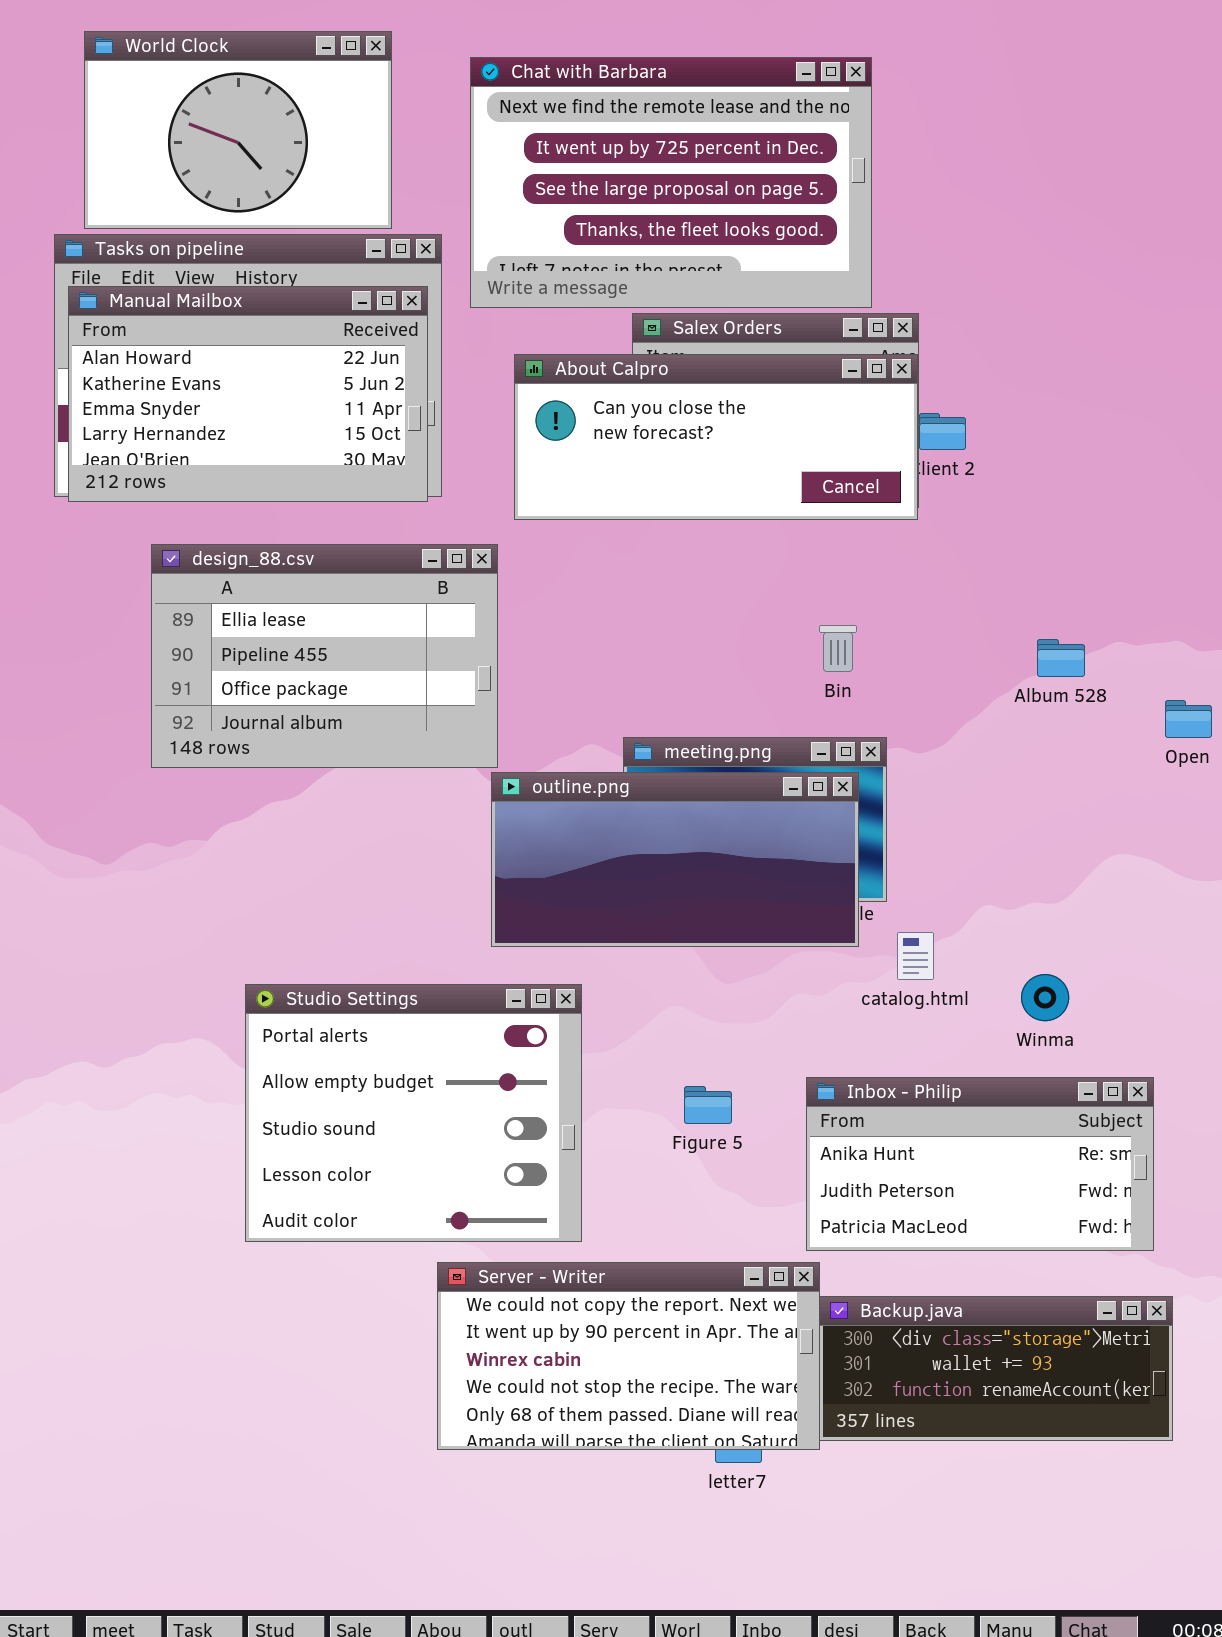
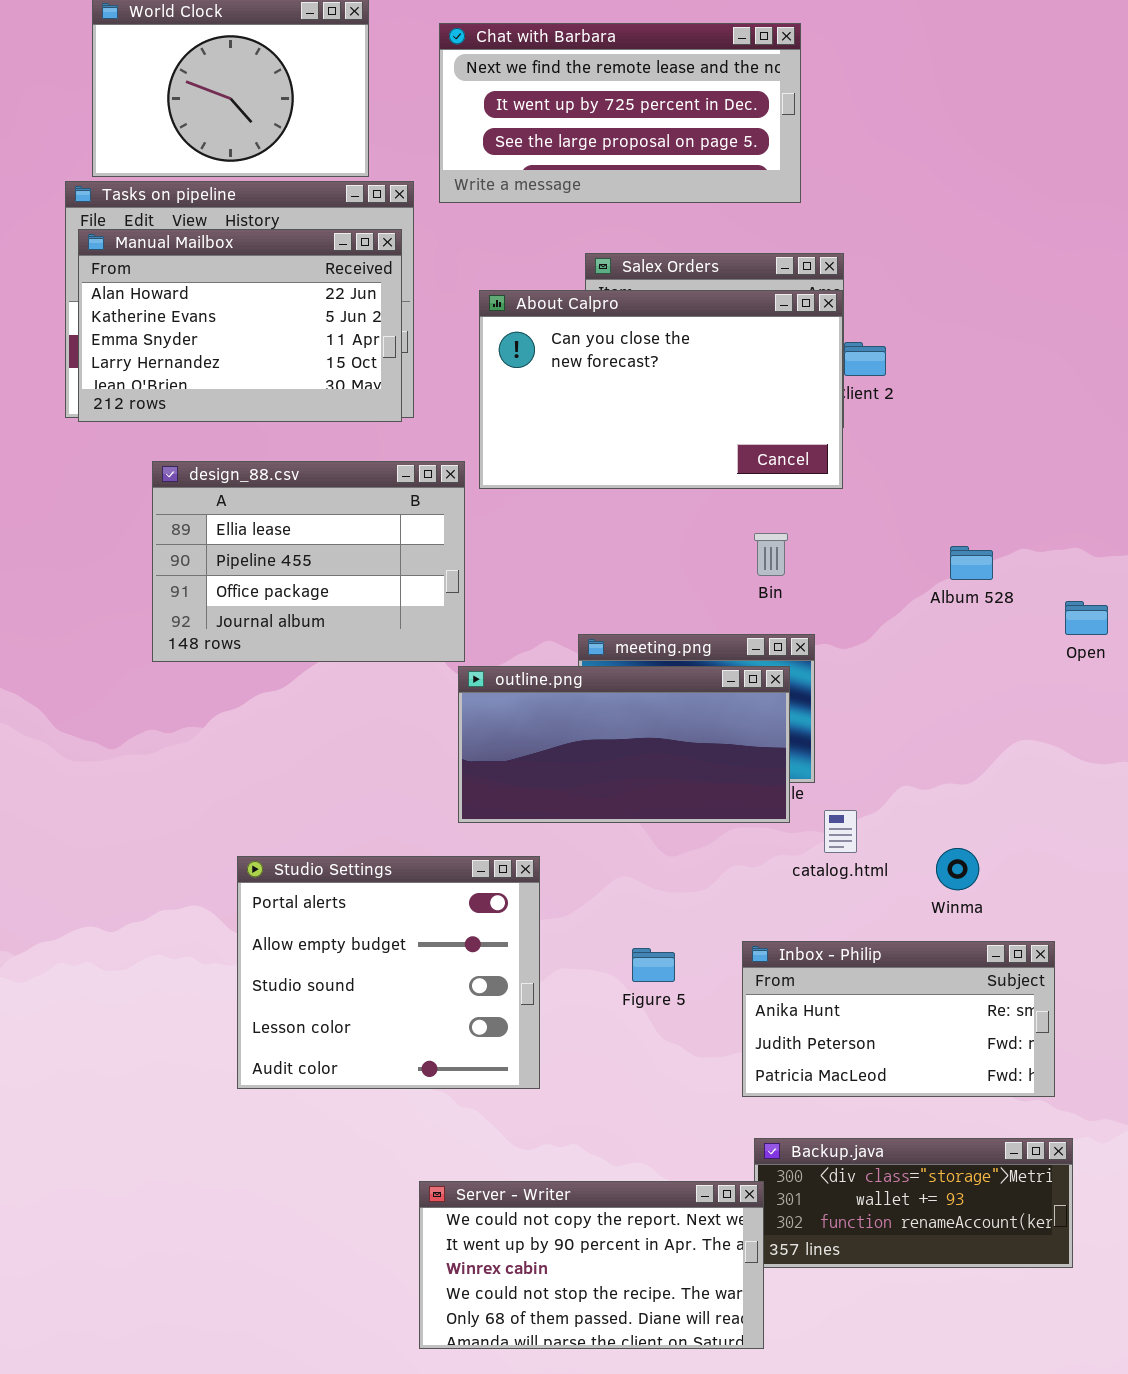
Chat with Barbara: [470,57,872,308] -> [439,23,801,203], resized
About Calpro: [514,354,918,520] -> [479,290,843,489], resized
Server - Writer: [437,1262,820,1450] -> [419,1181,764,1349], moved

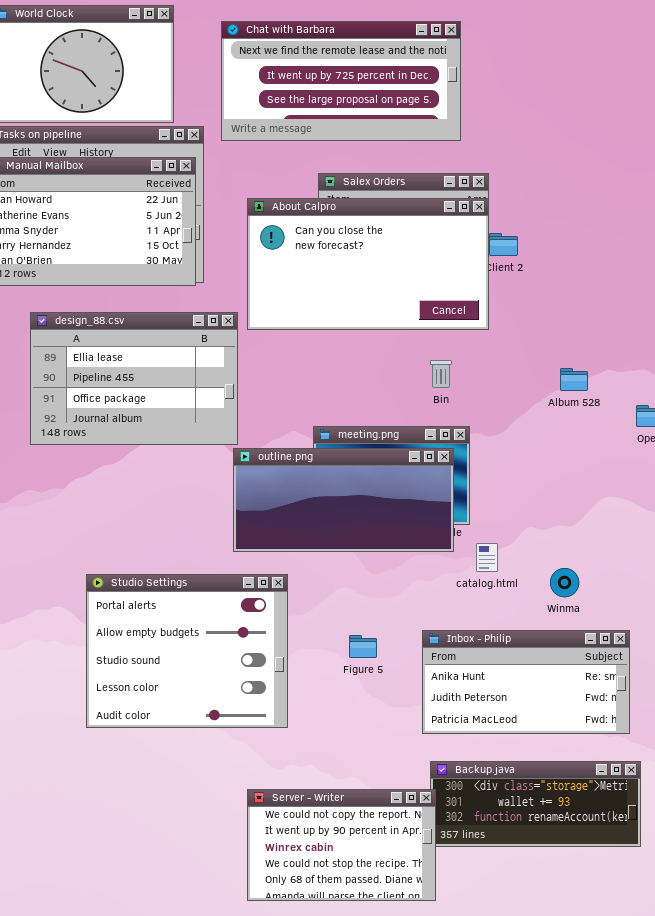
Server - Writer: [419,1181,764,1349] -> [247,789,436,901], resized

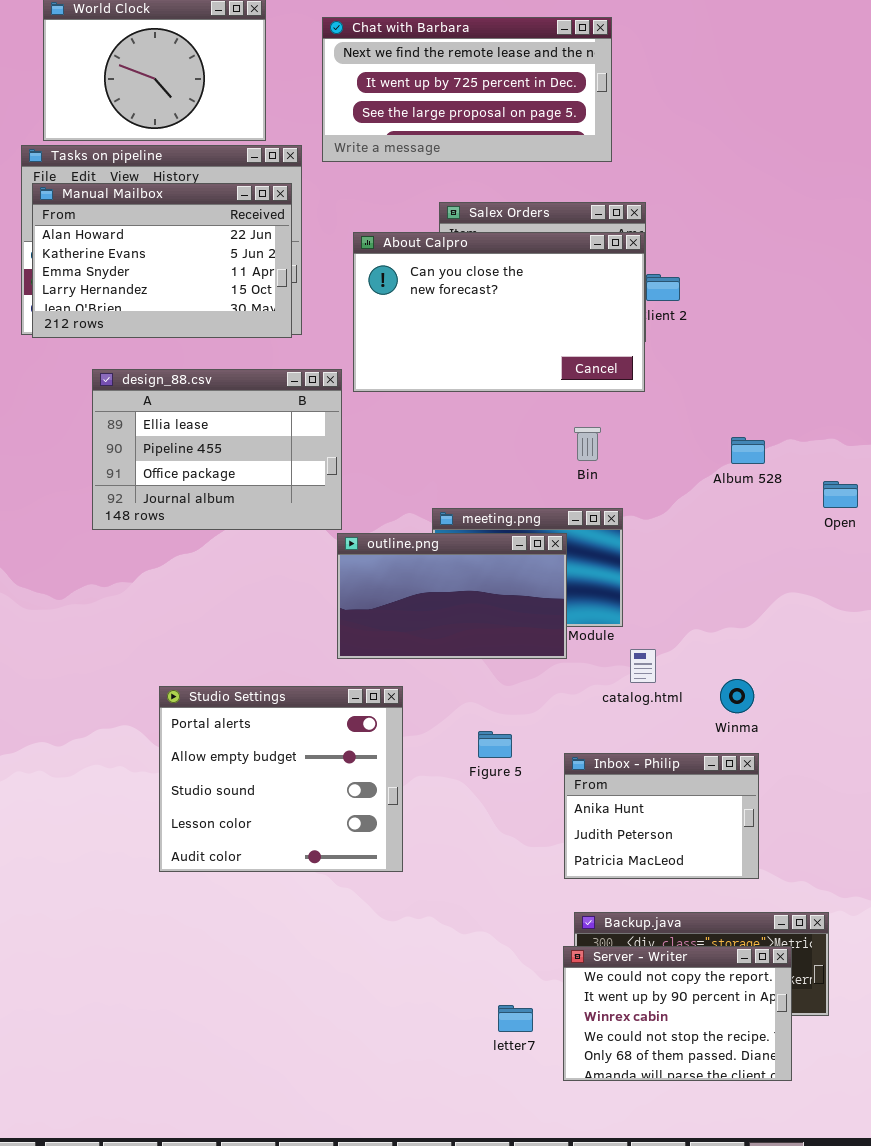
outline.png: [233,448,454,552] -> [337,533,567,659], resized
Inbox - Philip: [422,630,630,734] -> [564,753,759,879], resized
Figure 5: [349,635,377,658] -> [478,731,512,758], moved
Server - Writer: [247,789,436,901] -> [563,946,792,1081], moved

